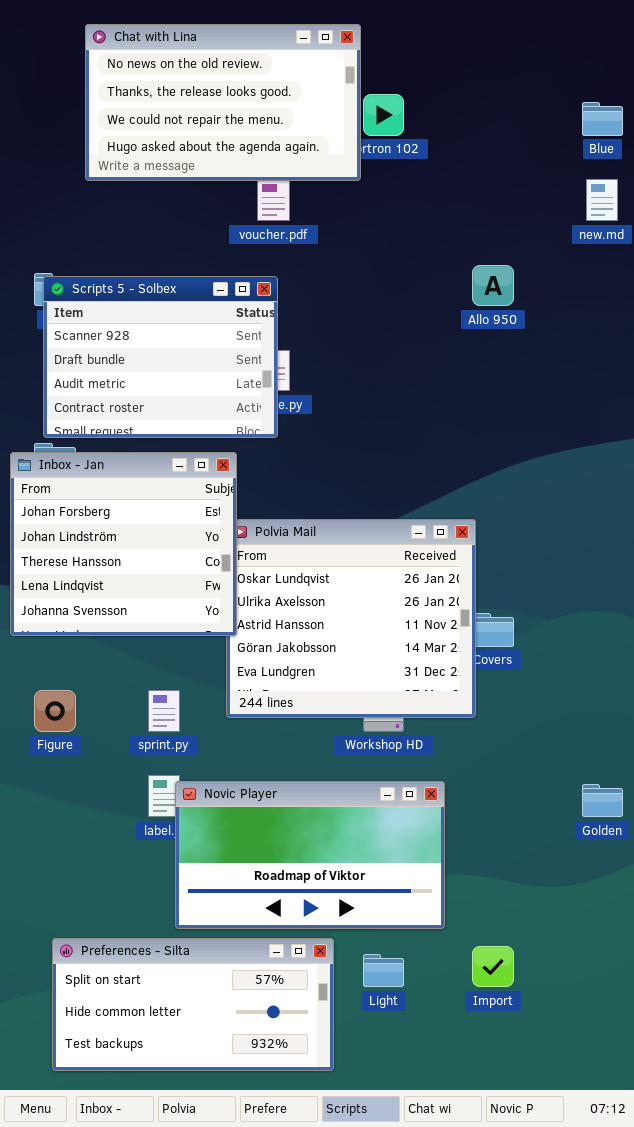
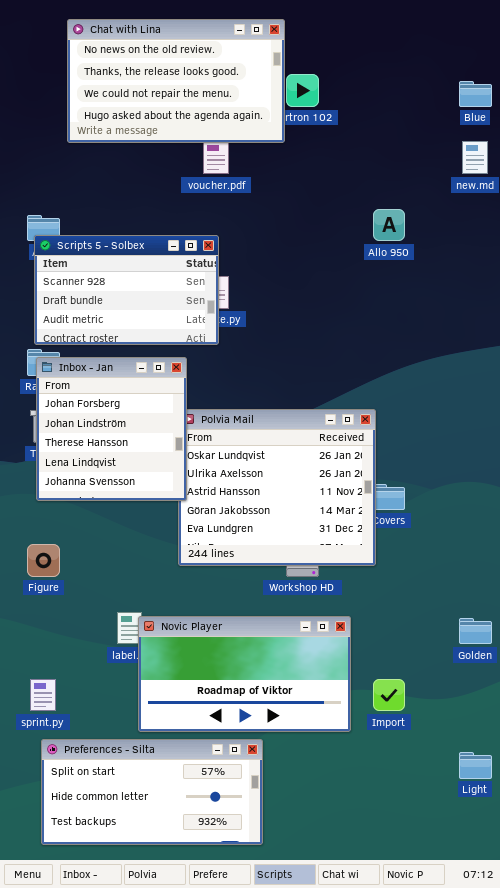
Scripts 5 - Solbex: [43,276,278,438] -> [34,235,219,345], resized
Inbox - Jan: [10,452,237,636] -> [36,357,187,501], resized
sprint.py: [148,690,180,732] -> [30,679,56,711], moved
Import: [472,946,514,987] -> [373,679,405,711], moved
Light: [363,954,404,987] -> [459,752,492,779], moved

